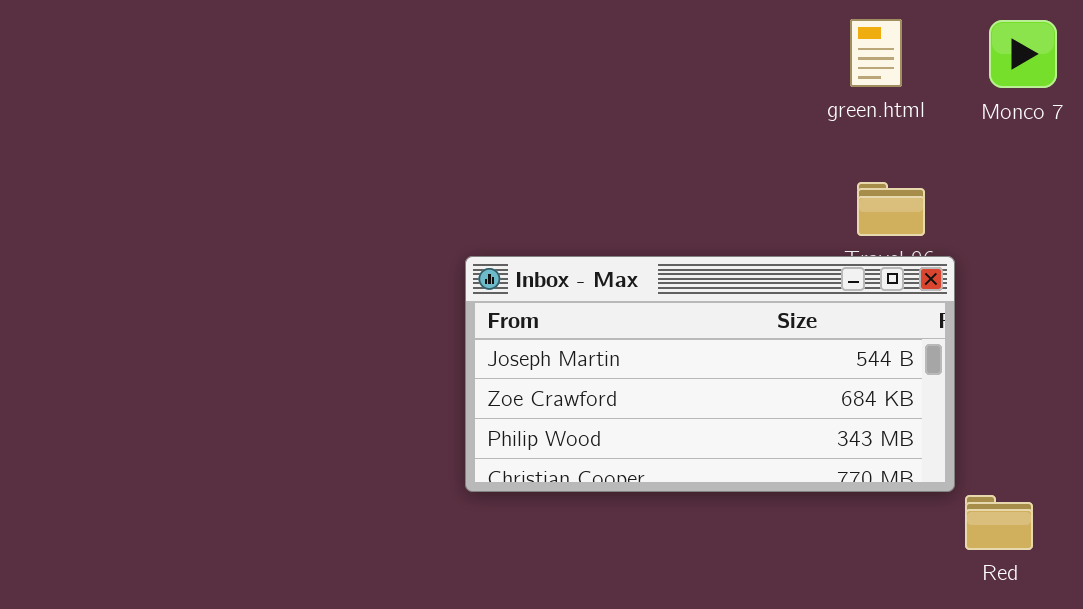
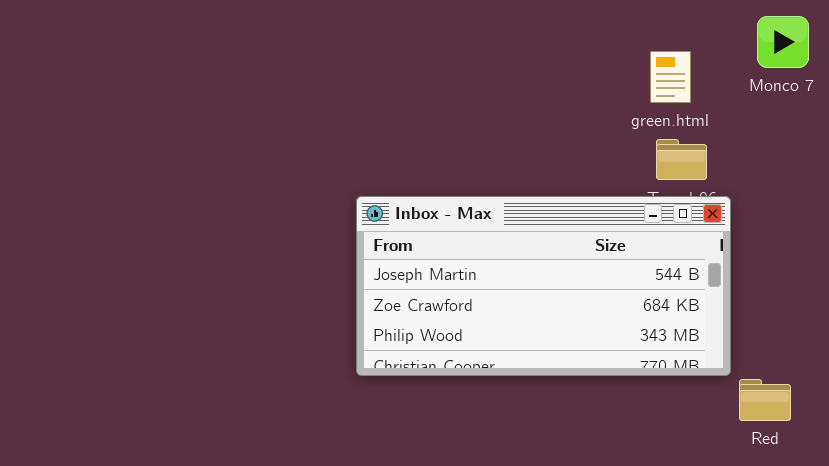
green.html: [850,19,902,87] -> [650,51,691,103], moved

